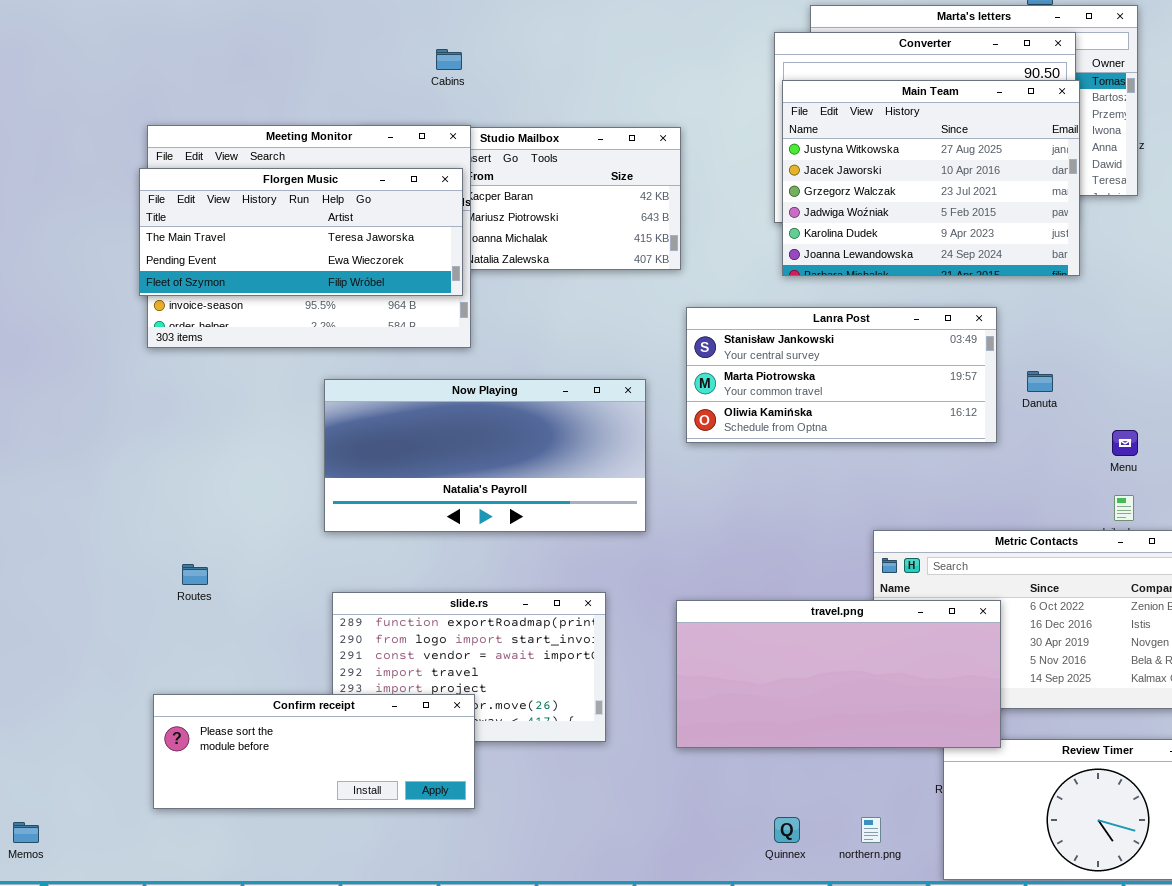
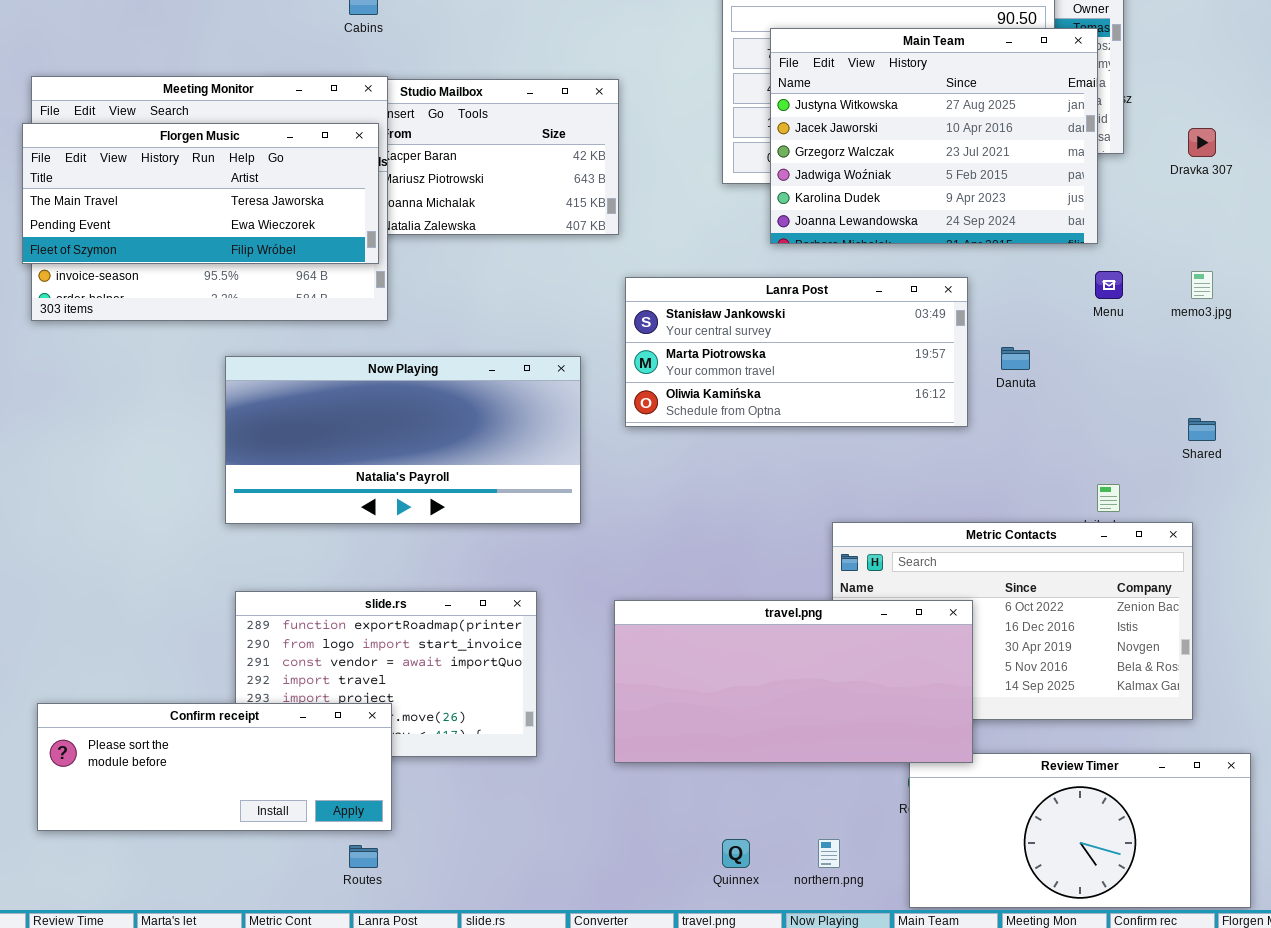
Main Team: [782,80,1080,276] -> [770,28,1098,244], moved
Menu: [1112,430,1138,456] -> [1095,271,1123,299], moved
Routes: [182,564,208,585] -> [349,845,378,868], moved

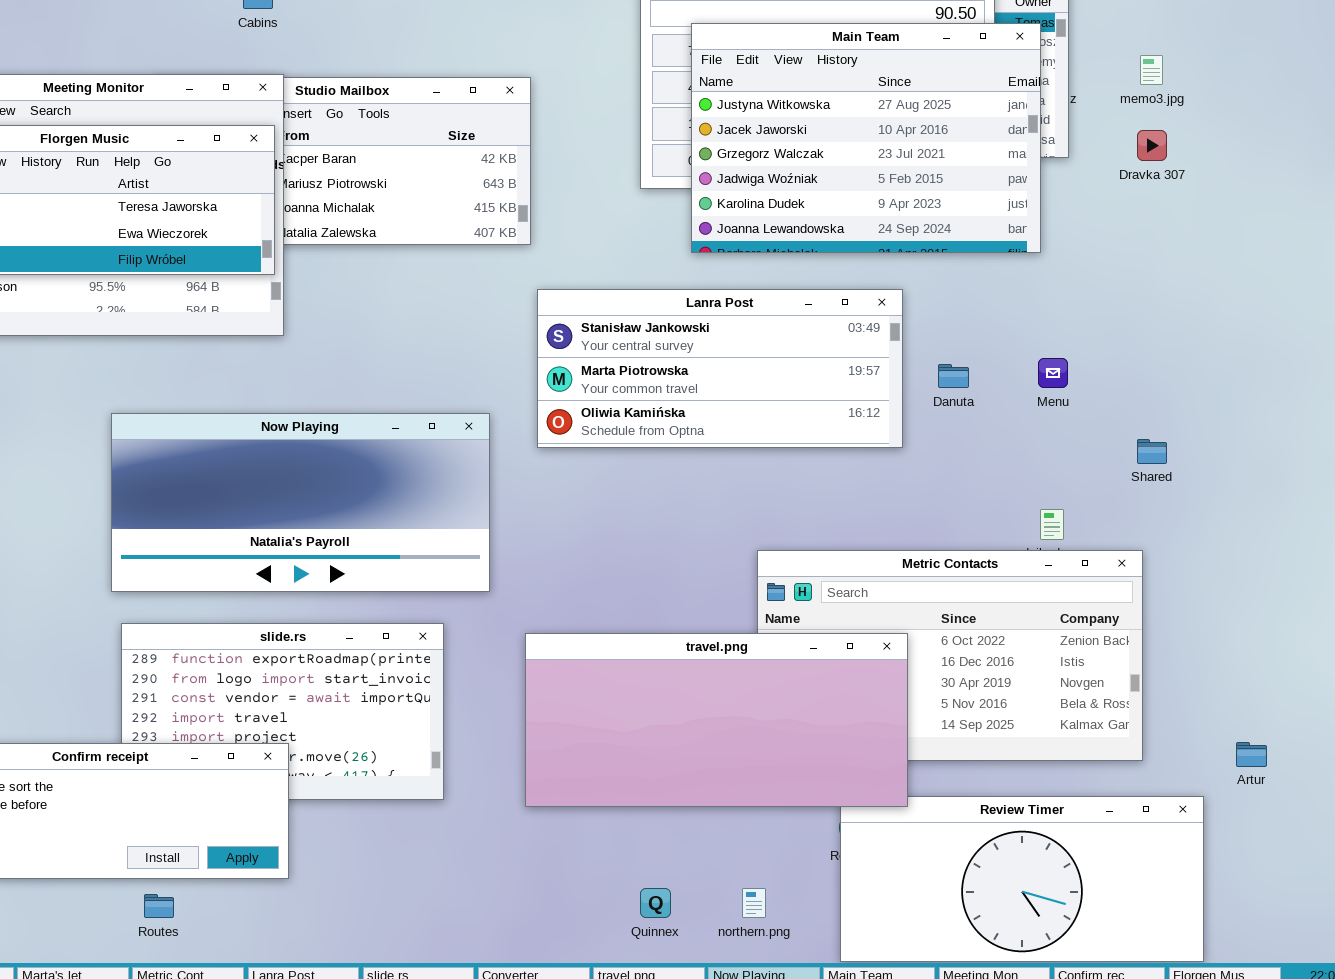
Menu: [1095,271,1123,299] -> [1038,358,1068,388], moved
memo3.jpg: [1191,271,1213,299] -> [1140,55,1163,85], moved
Now Playing: [225,356,581,524] -> [111,413,490,592], moved
Routes: [349,845,378,868] -> [144,894,174,918], moved

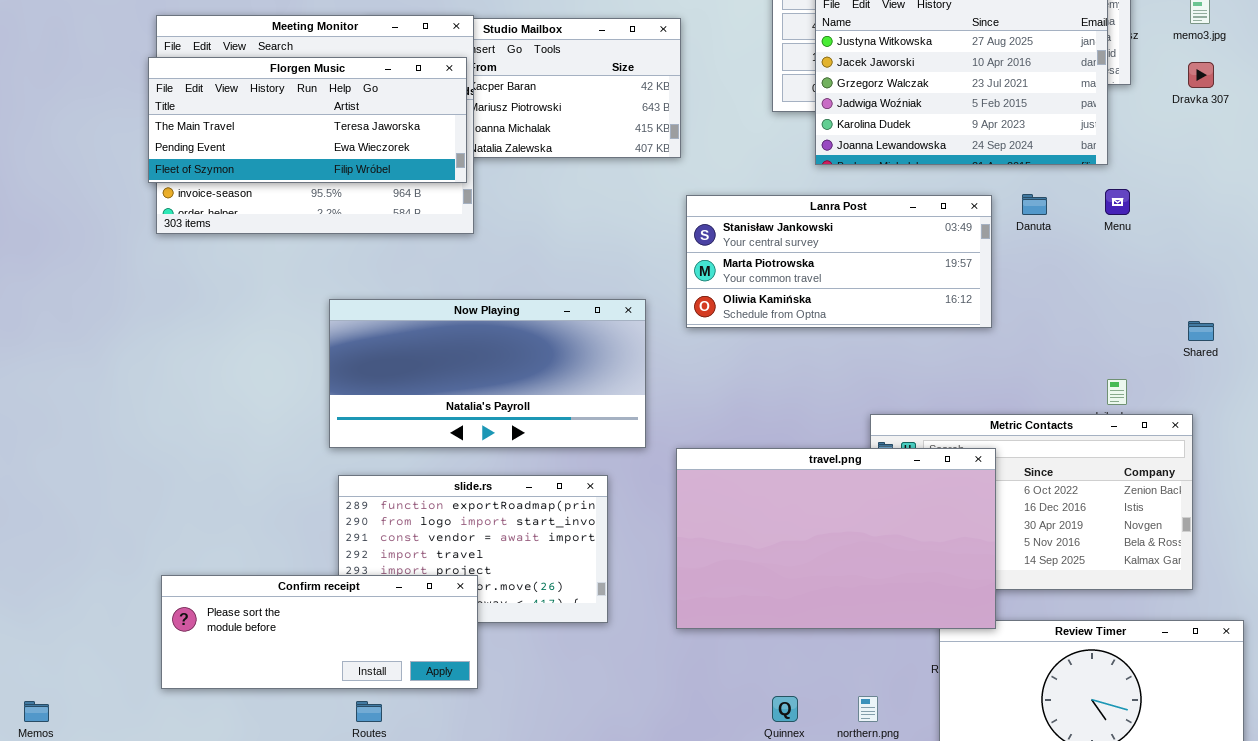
Menu: [1038,358,1068,388] -> [1105,189,1130,215], moved
Danuta: [938,364,969,388] -> [1022,194,1047,215], moved
travel.png: [525,633,908,807] -> [676,448,996,629], resized

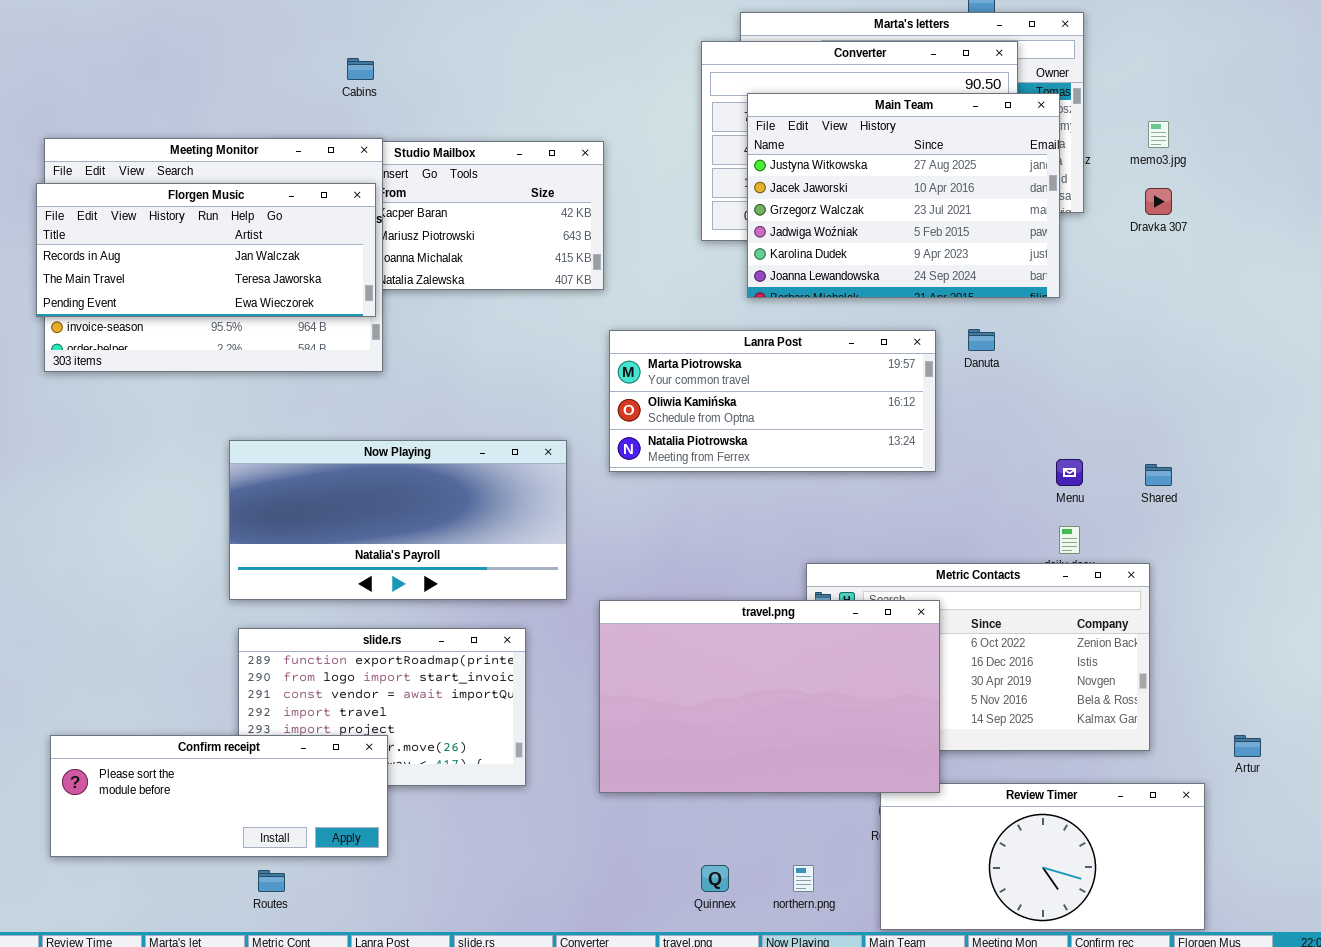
Florgen Music: [148,57,467,183] -> [36,183,376,317], scrolled up 1 row
Menu: [1105,189,1130,215] -> [1056,459,1083,486], moved
Lanra Post: [686,195,992,328] -> [609,330,936,472], scrolled down 1 row

